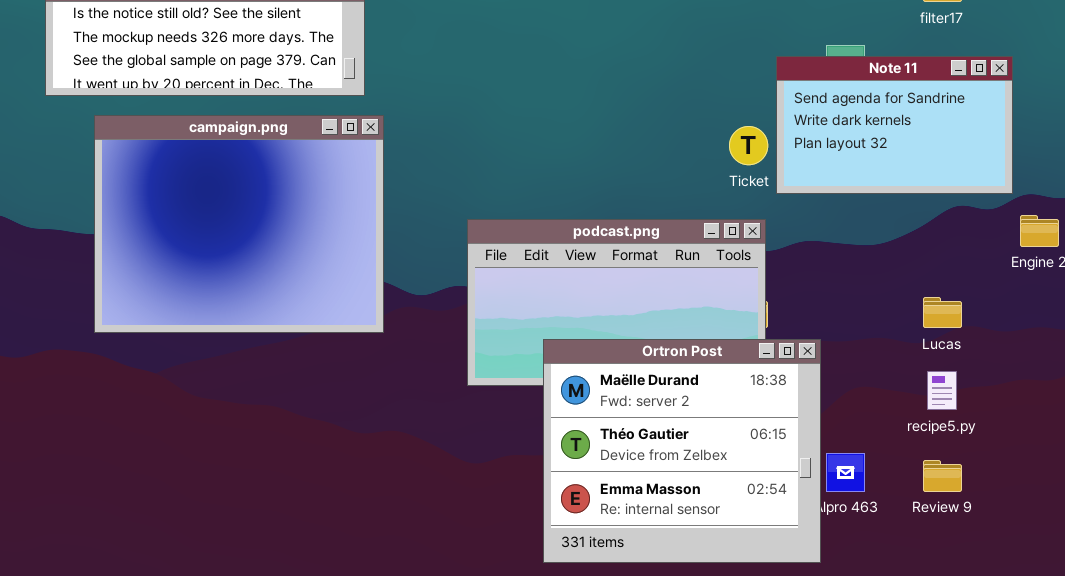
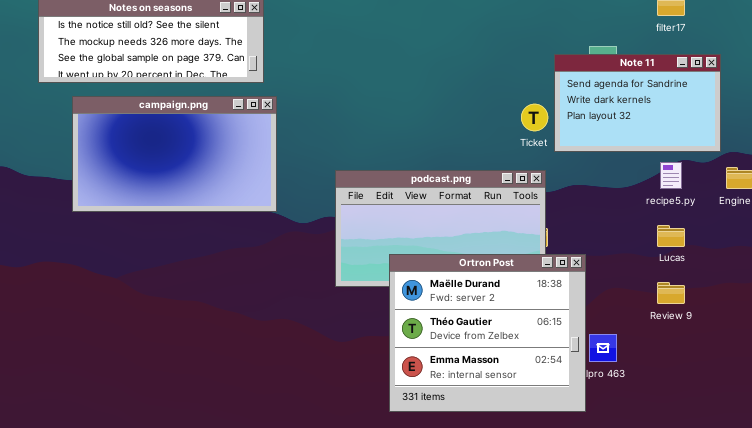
campaign.png: [94,115,384,333] -> [72,96,277,212], resized
recipe5.py: [927,371,957,410] -> [660,162,682,189], moved
Review 9: [923,460,962,492] -> [657,282,685,304], moved

